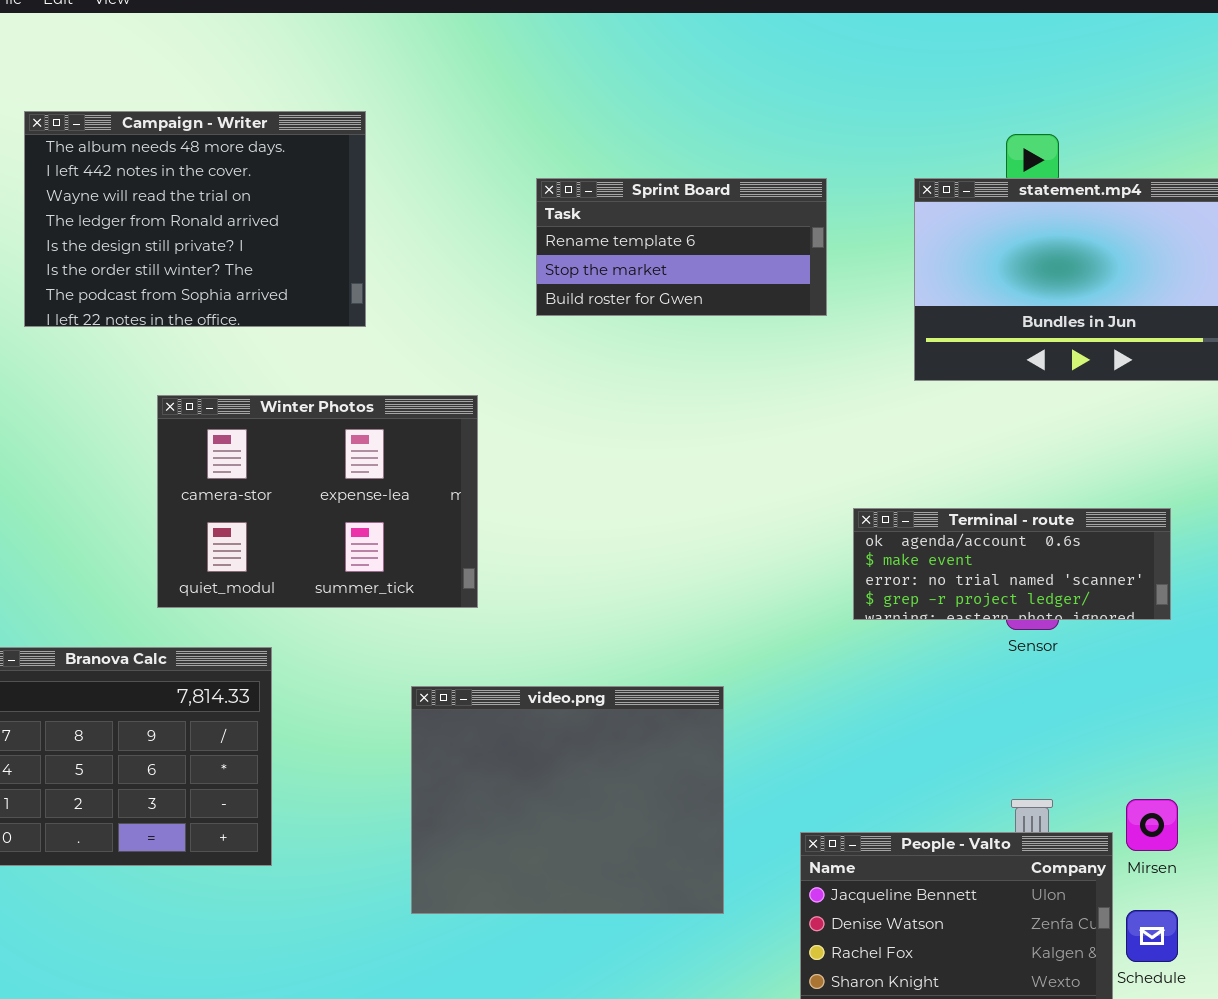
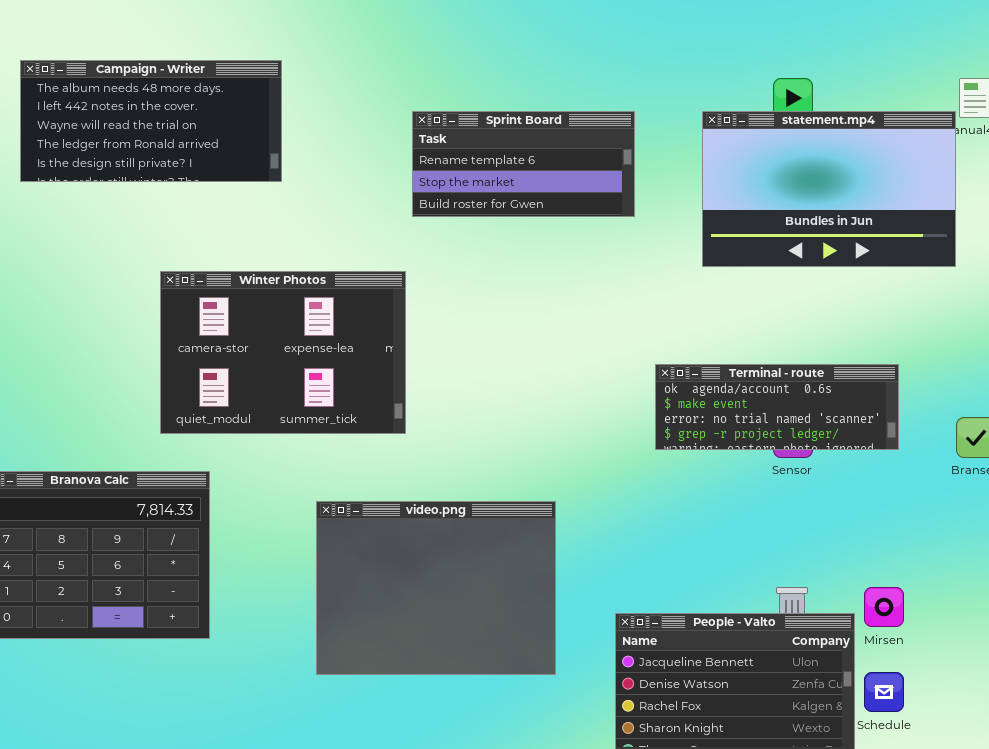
Campaign - Writer: [24,111,366,327] -> [20,60,282,182], resized
Winter Photos: [157,395,478,608] -> [160,271,406,434], moved

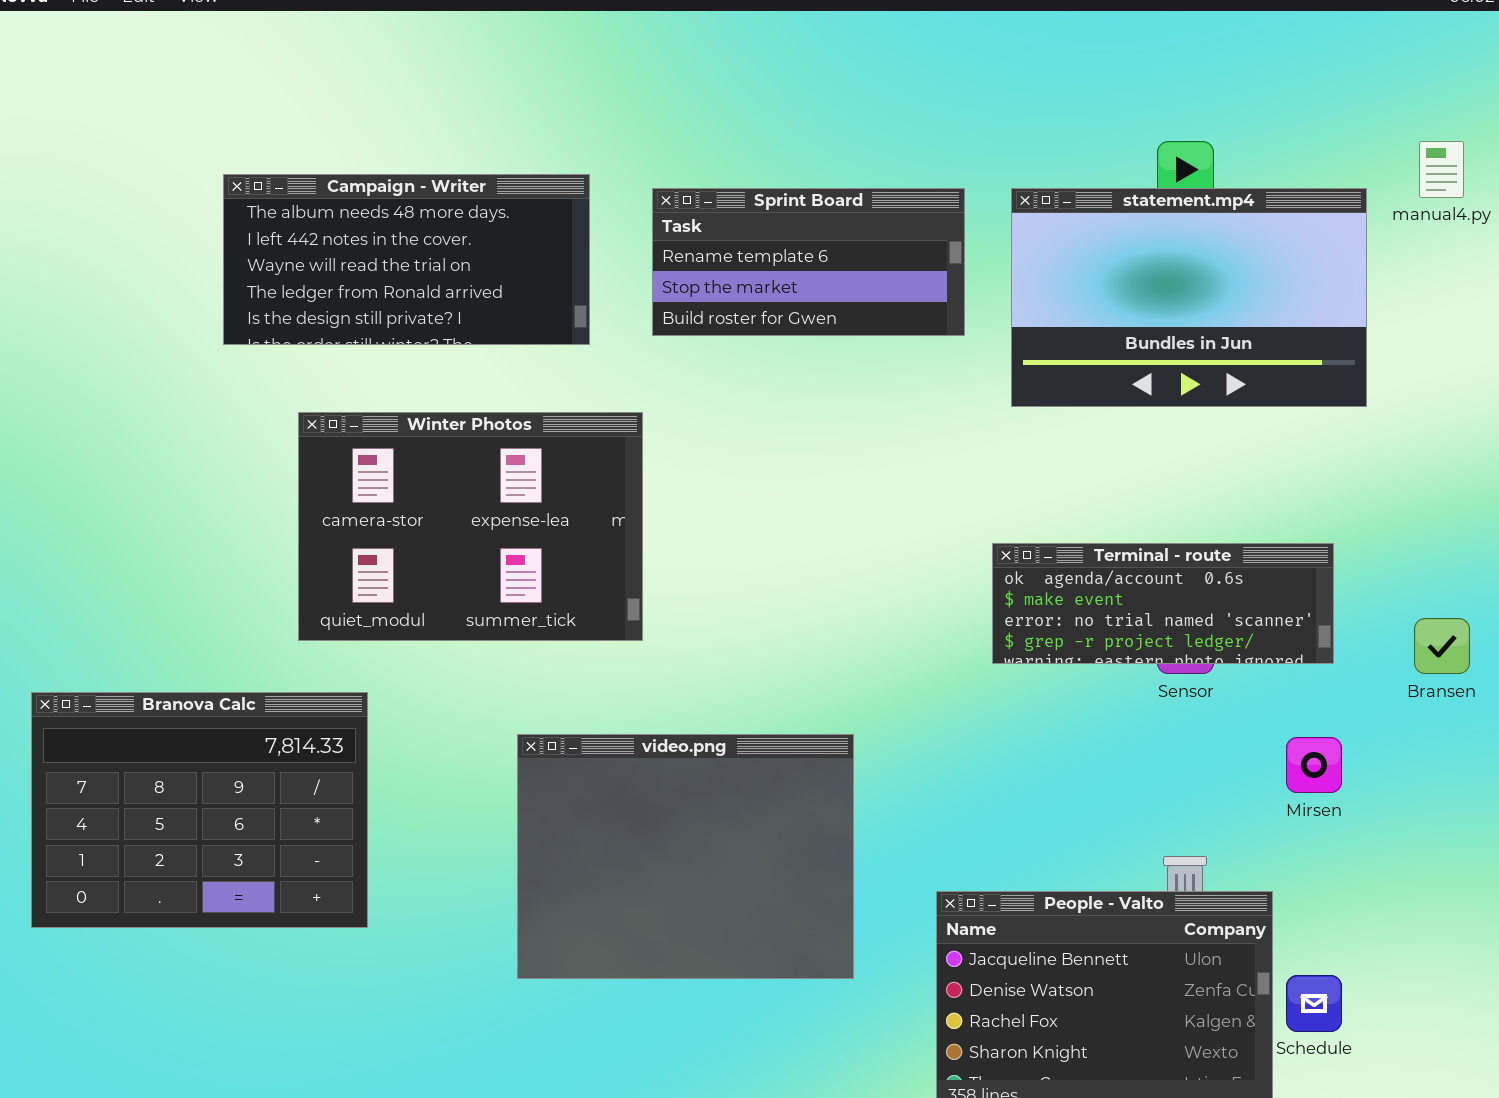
Campaign - Writer: [20,60,282,182] -> [223,174,590,345], moved
statement.mp4: [702,111,956,267] -> [1011,188,1367,407], moved
Mirsen: [864,587,904,627] -> [1286,737,1342,793], moved

